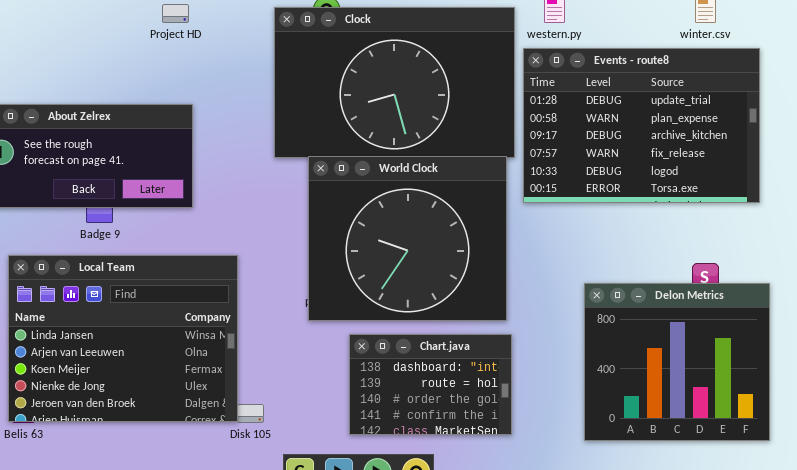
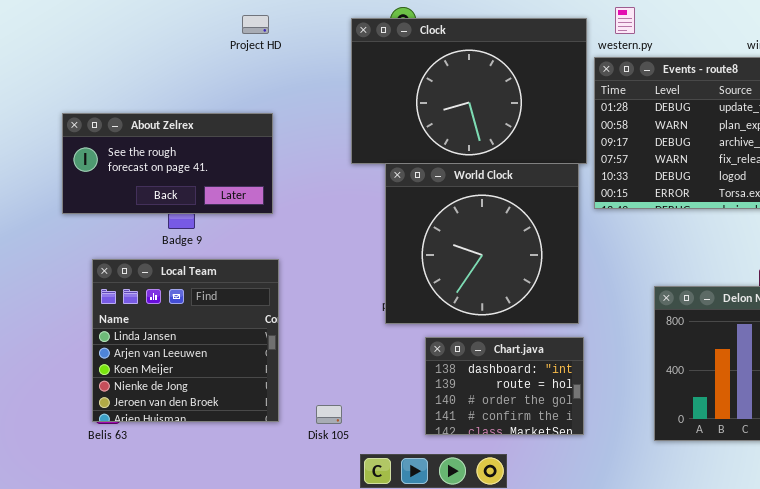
Local Team: [8,255,238,422] -> [92,259,279,422], resized

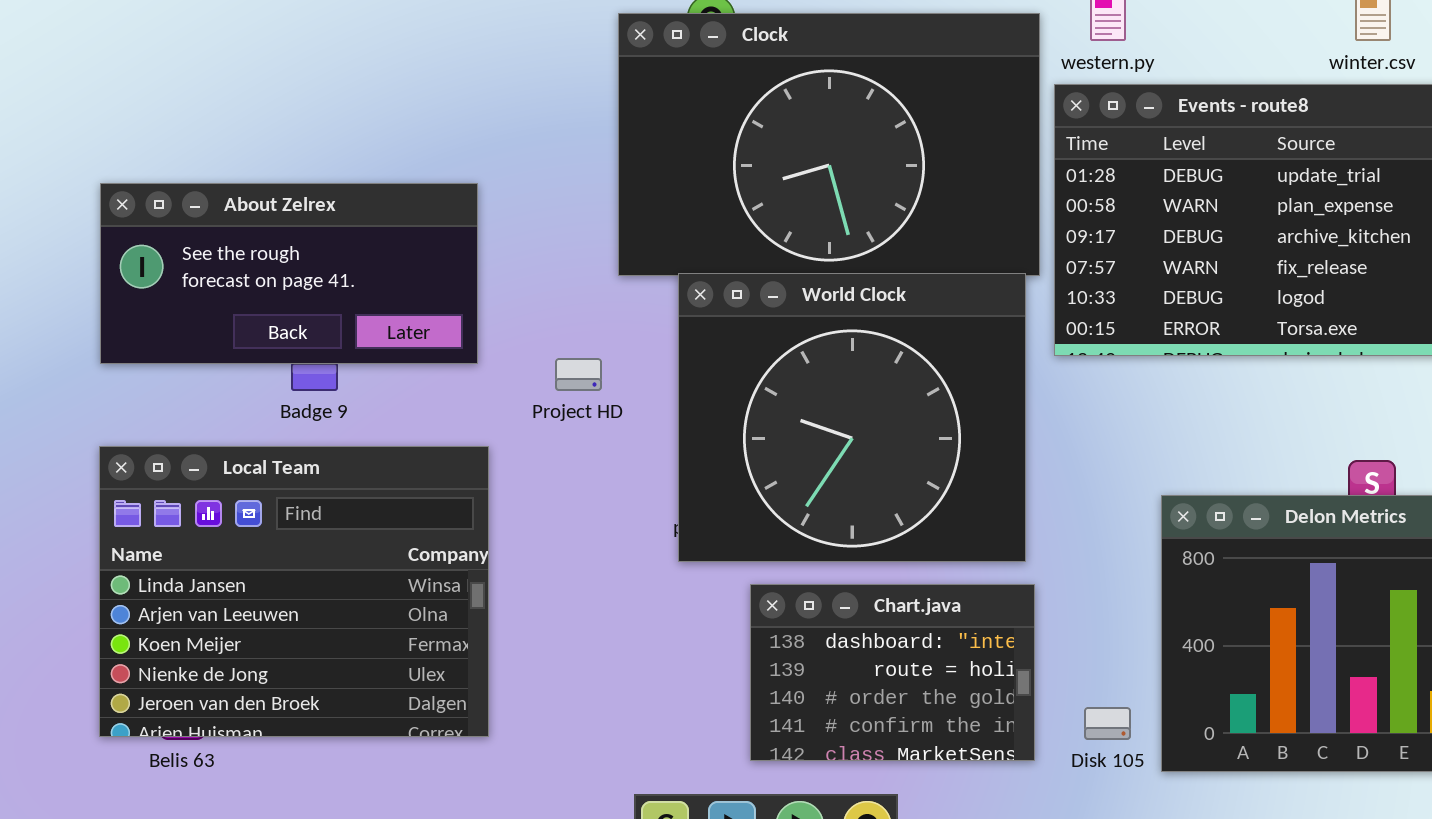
Project HD: [242,15,269,34] -> [555,358,602,391], moved
Local Team: [92,259,279,422] -> [99,446,489,737], resized
Disk 105: [316,405,342,424] -> [1084,707,1131,740], moved

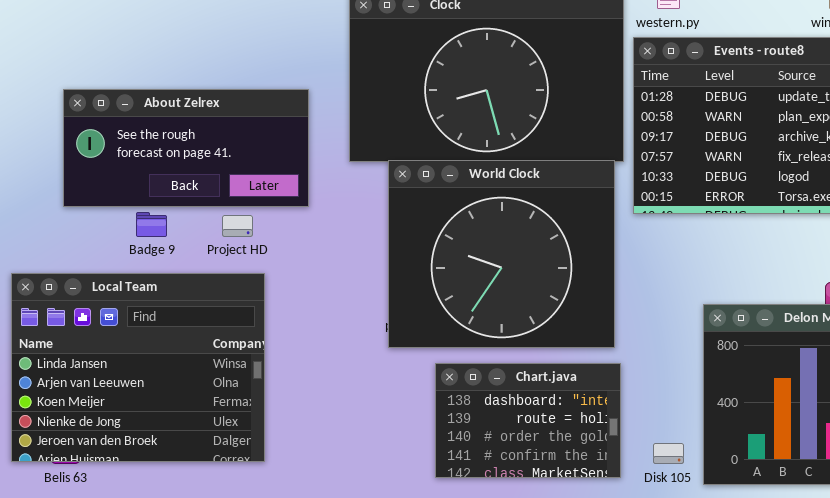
About Zelrex: [100,183,478,364] -> [63,89,309,207], moved
Project HD: [555,358,602,391] -> [222,215,253,237], moved

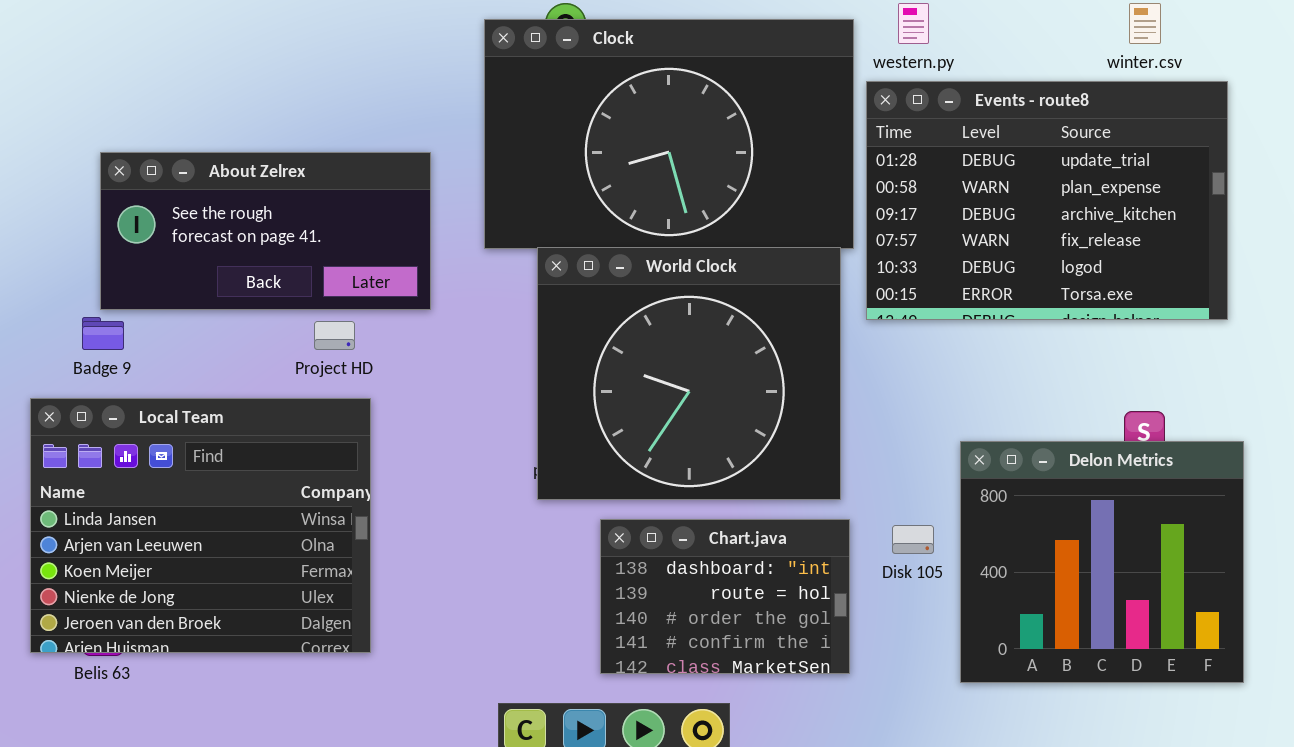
Badge 9: [136,212,167,237] -> [82,317,124,350], moved
Disk 105: [653,443,684,464] -> [892,525,934,554], moved

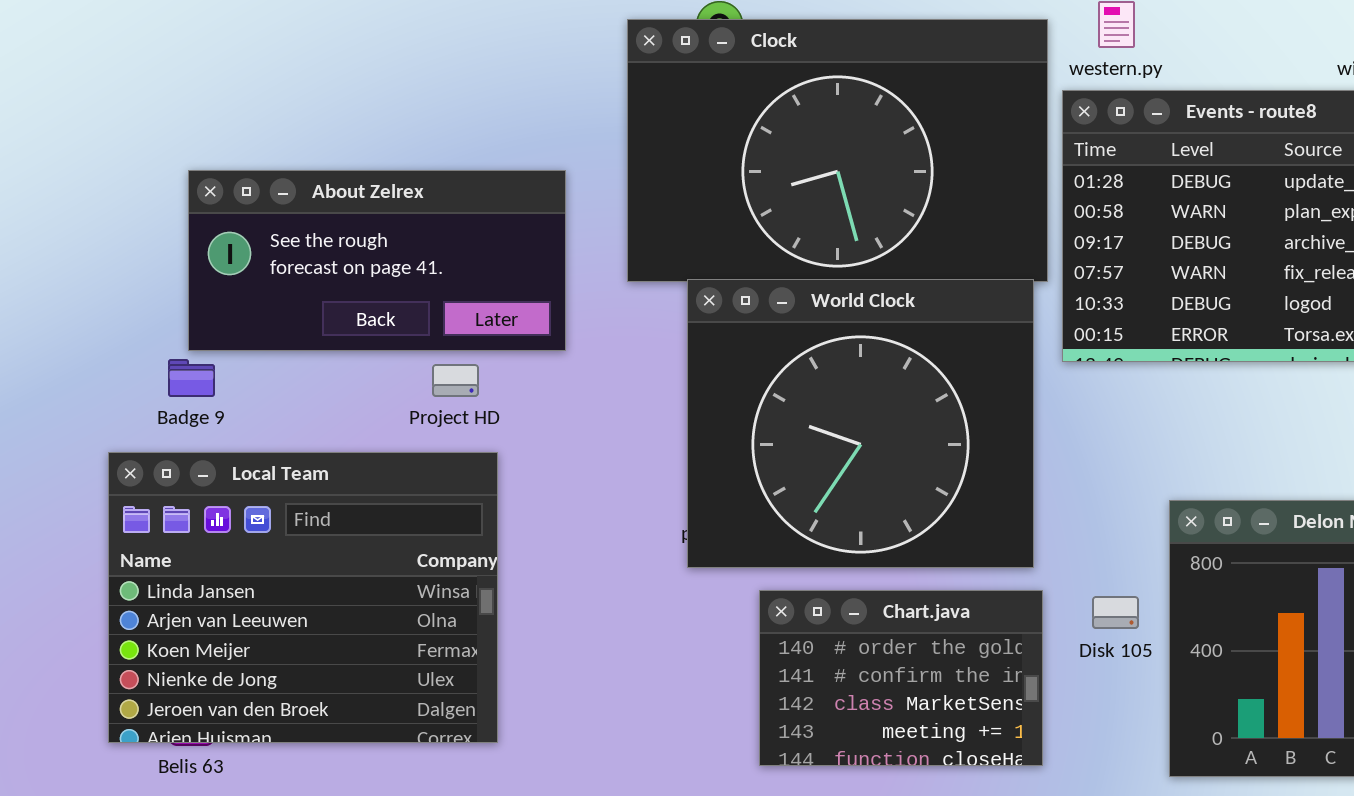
Chart.java: [600,519,850,674] -> [759,590,1043,766], scrolled down 2 rows

